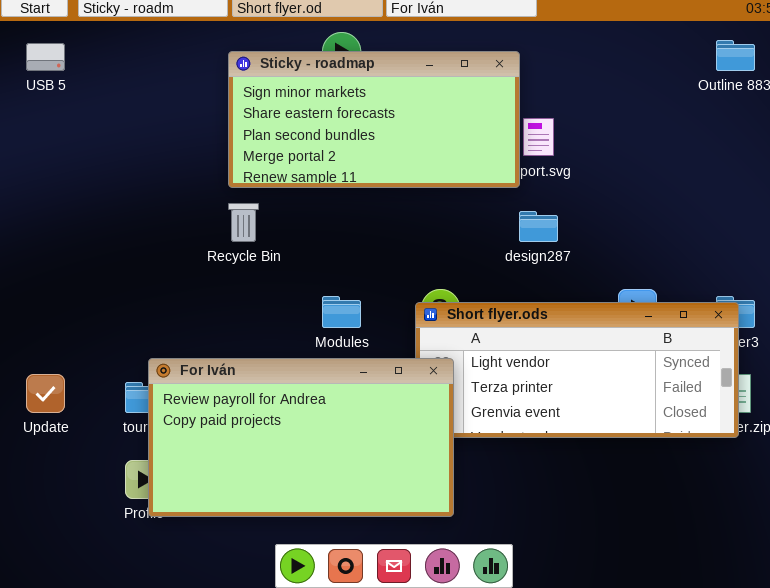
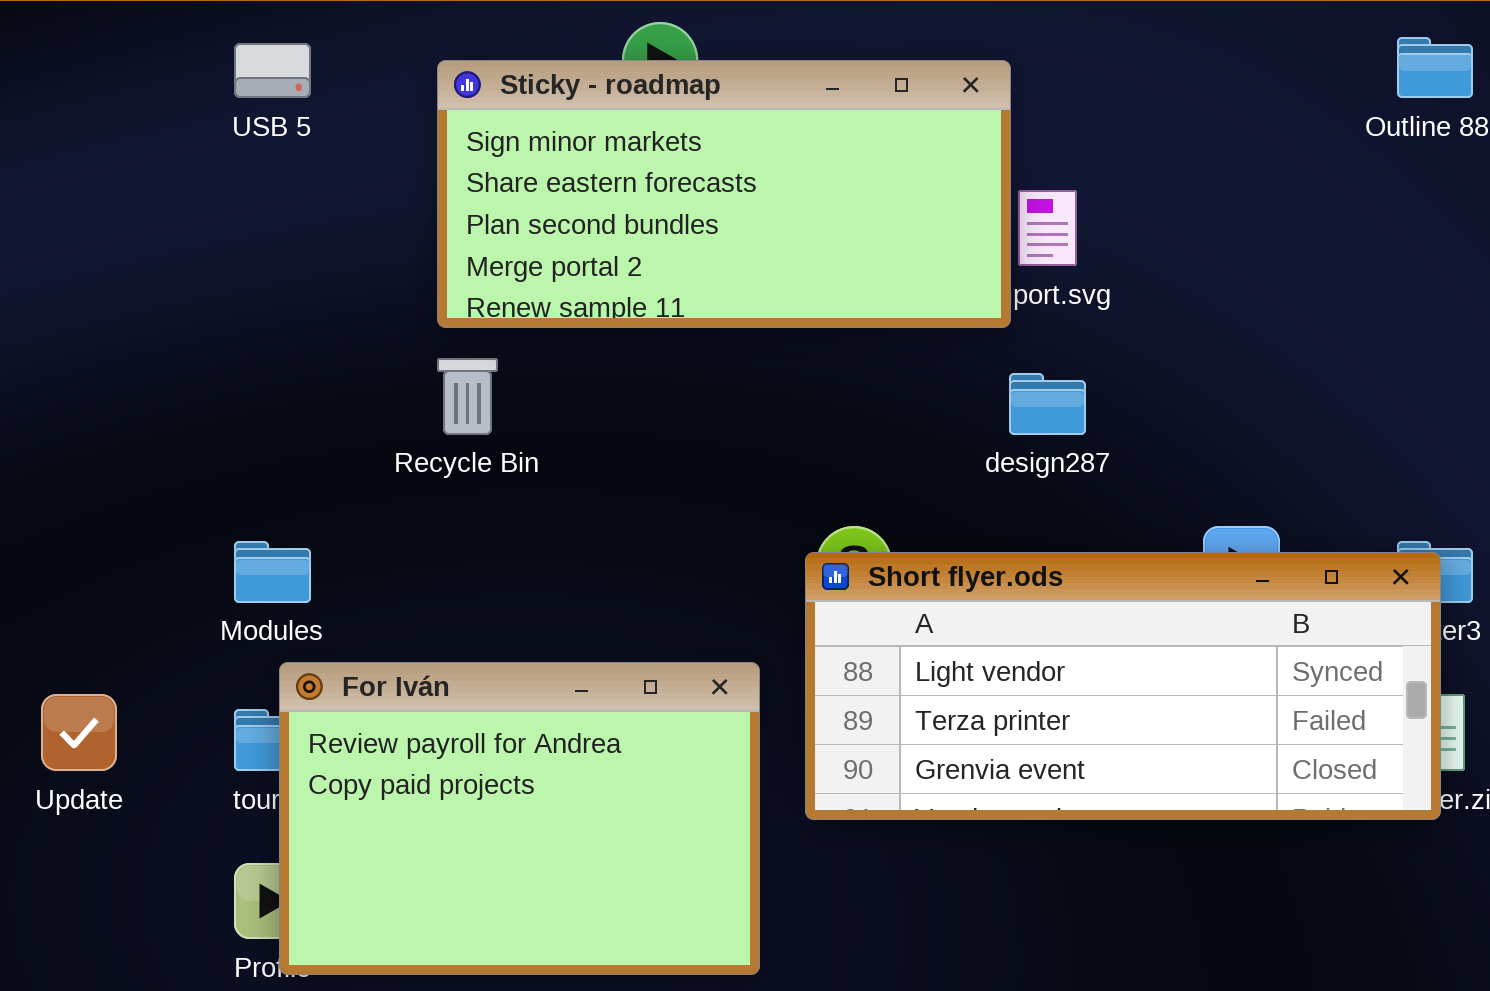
USB 5: [26,43,65,71] -> [234,43,311,98], moved
Modules: [322,296,361,328] -> [234,541,311,603], moved
For Iván: [148,358,454,517] -> [279,662,760,975], resized

